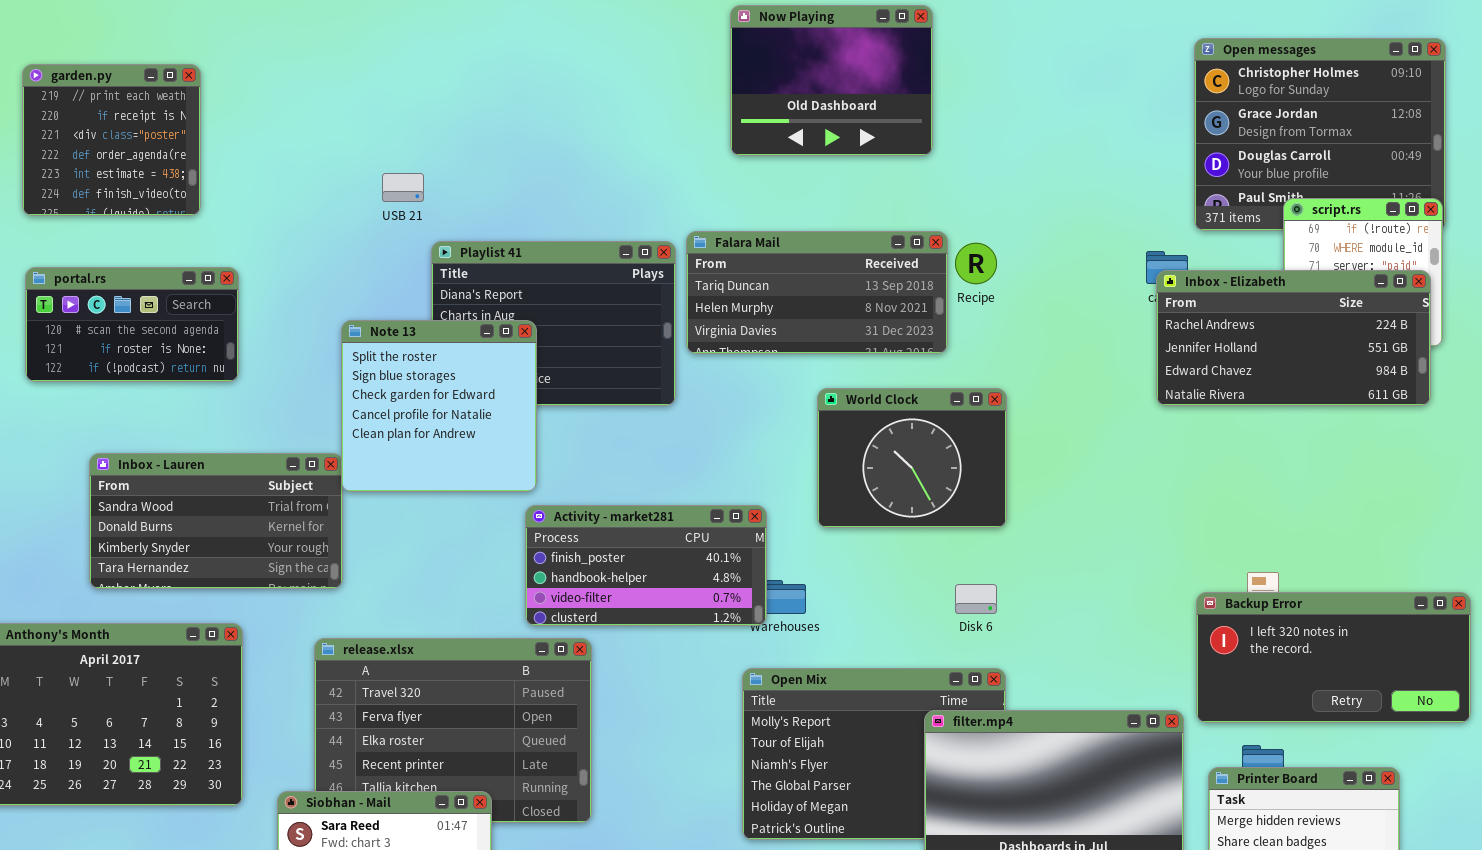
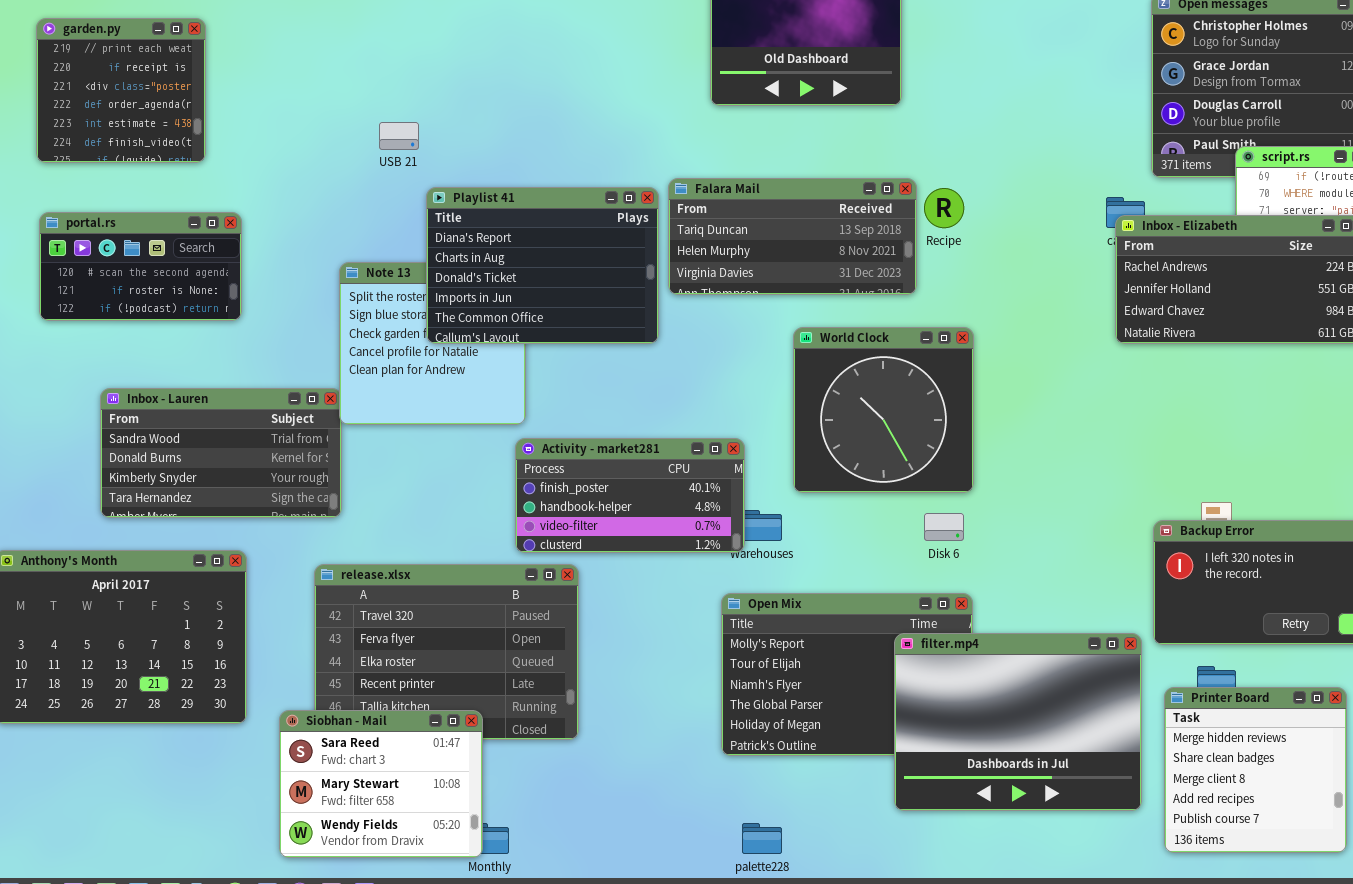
Playlist 41: [431,241,676,406] -> [426,187,659,344], raised
World Clock: [817,388,1007,528] -> [793,327,974,493], resized

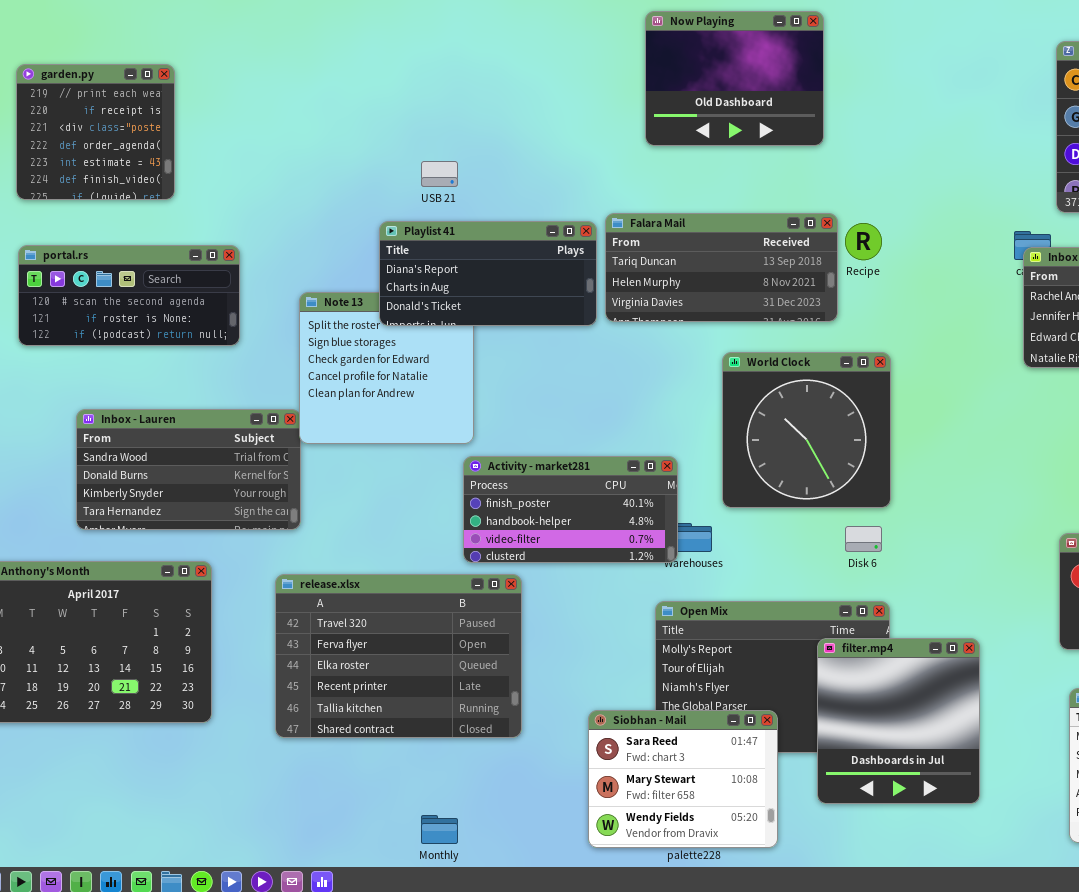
USB 21: [379,122,419,150] -> [421,161,458,187], moved
Playlist 41: [426,187,659,344] -> [379,221,597,326], resized
portal.rs: [39,212,242,321] -> [18,245,240,346], resized
filter.mp4: [894,633,1142,811] -> [817,638,980,804], resized
Siobhan - Mail: [279,710,483,858] -> [588,710,778,848], moved

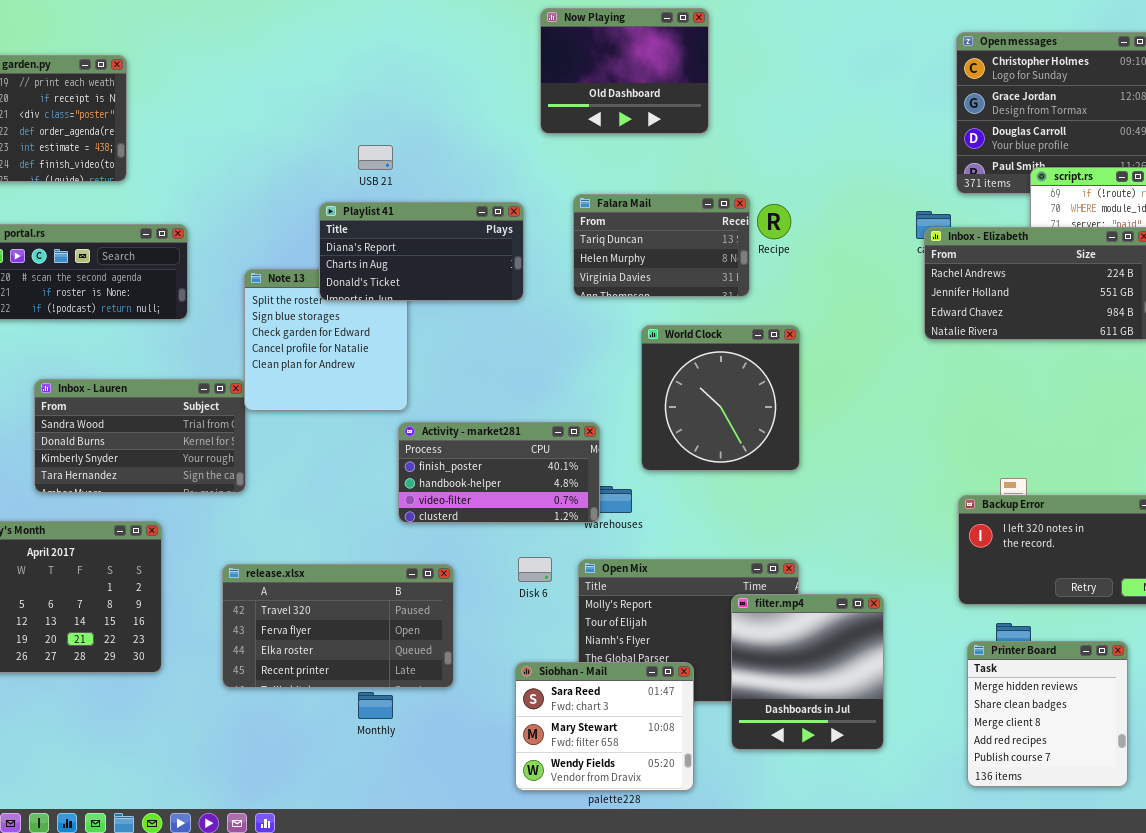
Now Playing: [645,11,824,146] -> [540,8,709,134], moved
Falara Mail: [605,213,838,322] -> [573,194,750,297], resized
Disk 6: [845,526,882,552] -> [518,557,552,582], moved
release.xlsx: [275,574,522,738] -> [222,564,454,688], resized
Monthly: [421,815,458,844] -> [358,692,393,719], moved

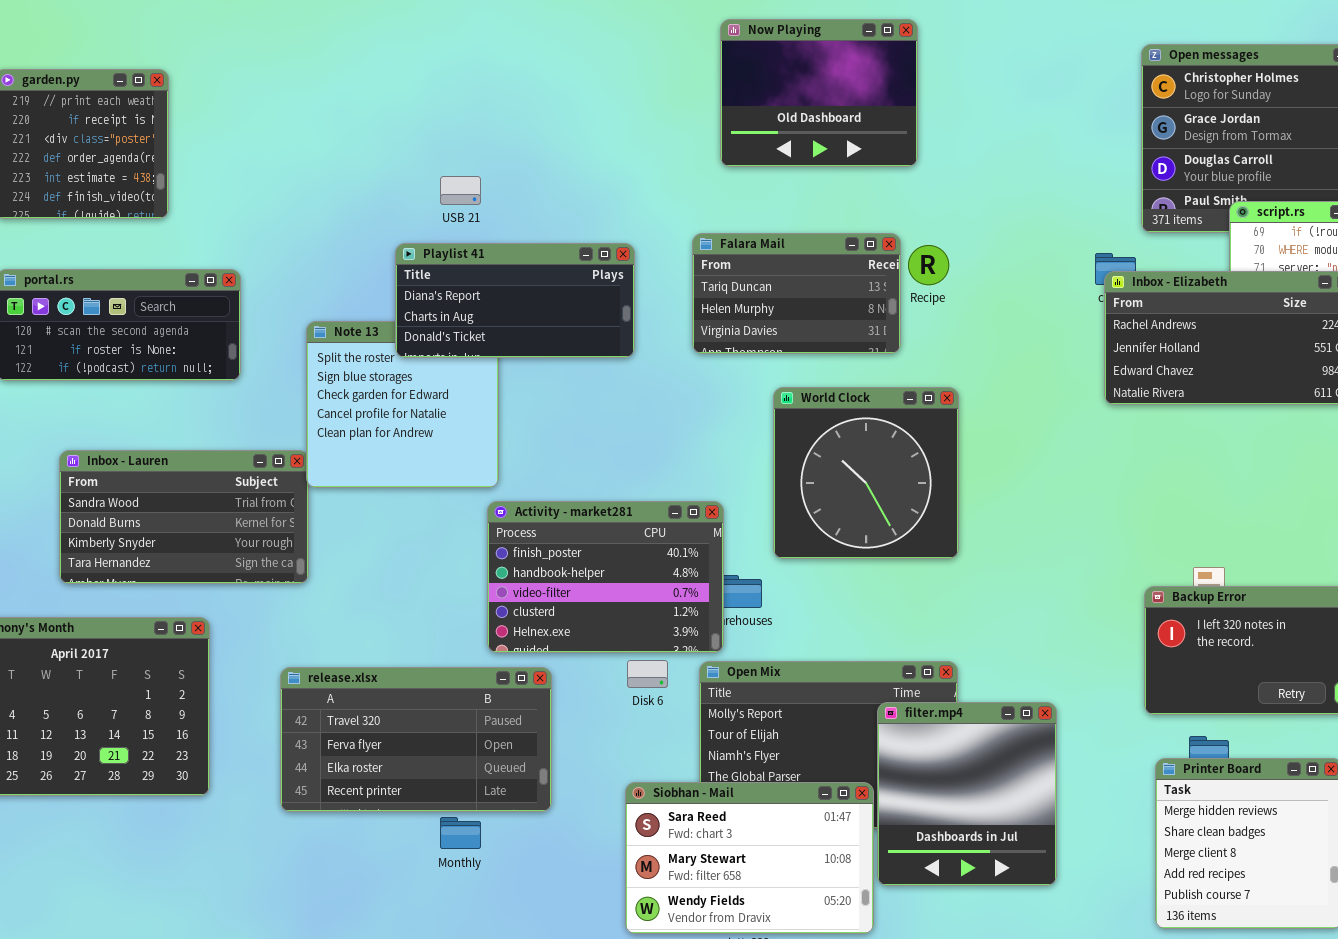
Now Playing: [540,8,709,134] -> [720,19,918,167], moved
Activity - market281: [398,422,600,523] -> [487,501,724,653], resized
Siobhan - Mail: [515,662,694,791] -> [625,782,874,934], resized

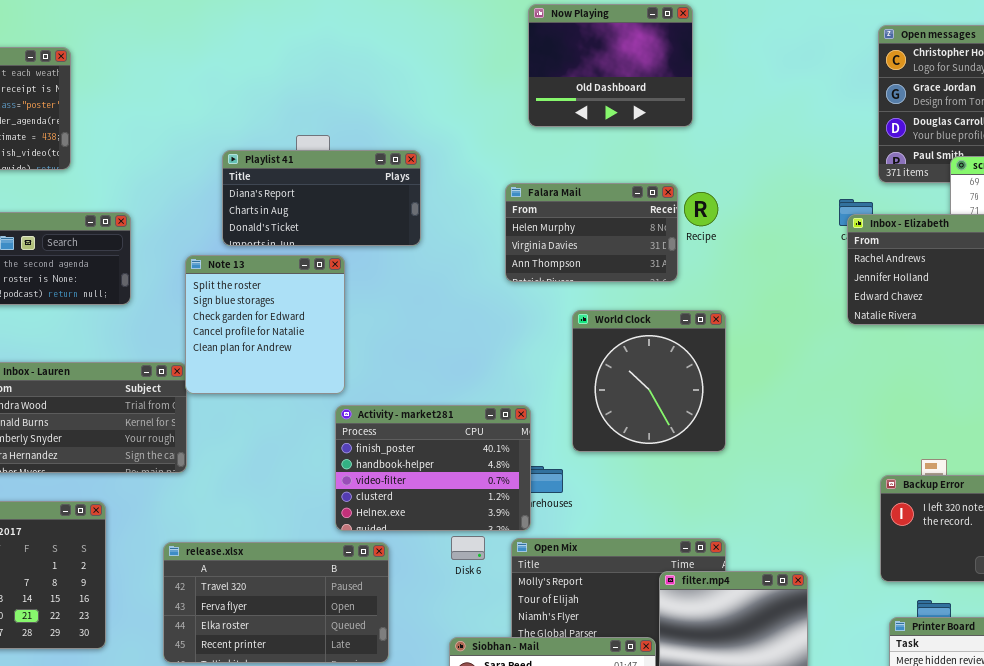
Falara Mail: [692,233,901,354] -> [505,183,678,282], scrolled down 1 row
Playlist 41: [395,243,635,358] -> [222,150,421,246], moved

